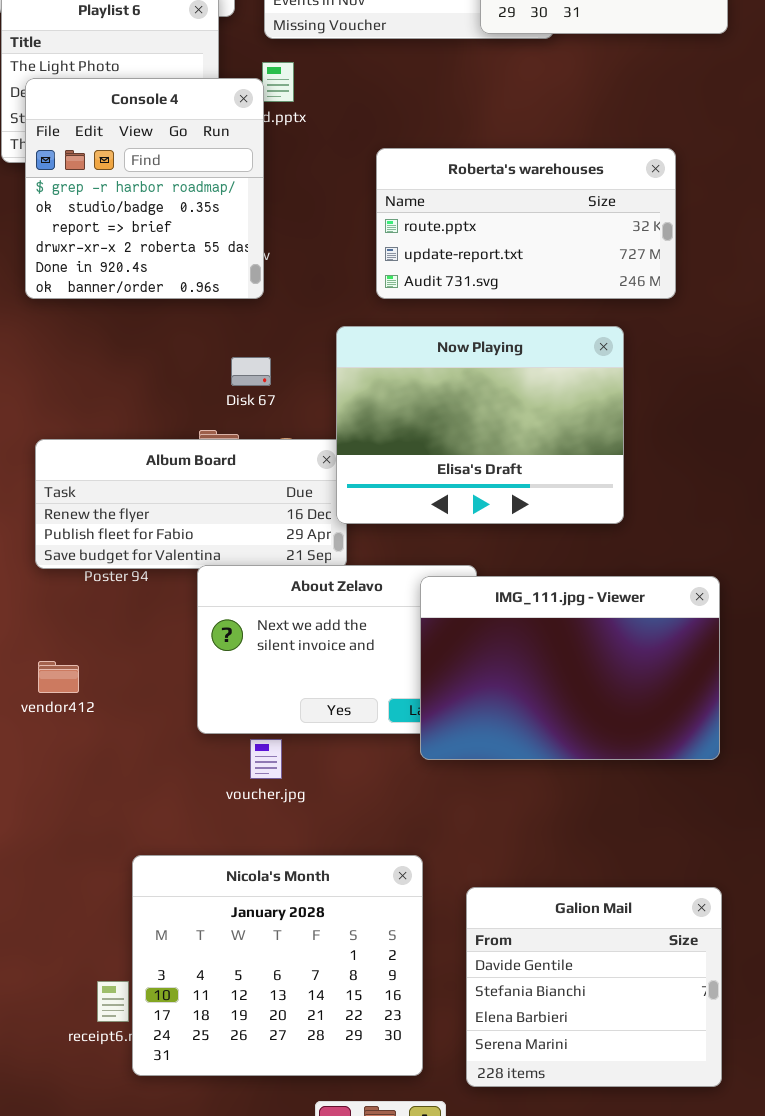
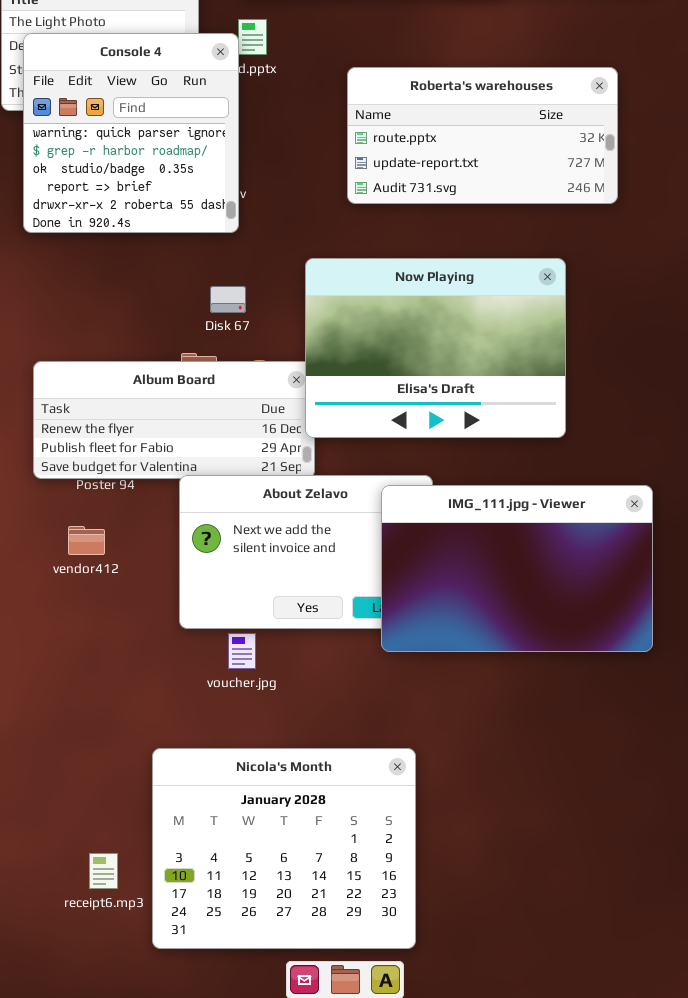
Console 4: [25,78,264,299] -> [23,33,239,233], scrolled up 1 row
Roberta's warehouses: [376,148,676,299] -> [347,67,618,204], moved
vendor412: [38,661,79,693] -> [68,526,105,555], moved
Nicola's Month: [132,855,423,1076] -> [152,748,416,949], moved
Galion Mail: [466,887,722,1087] -> none, closed

